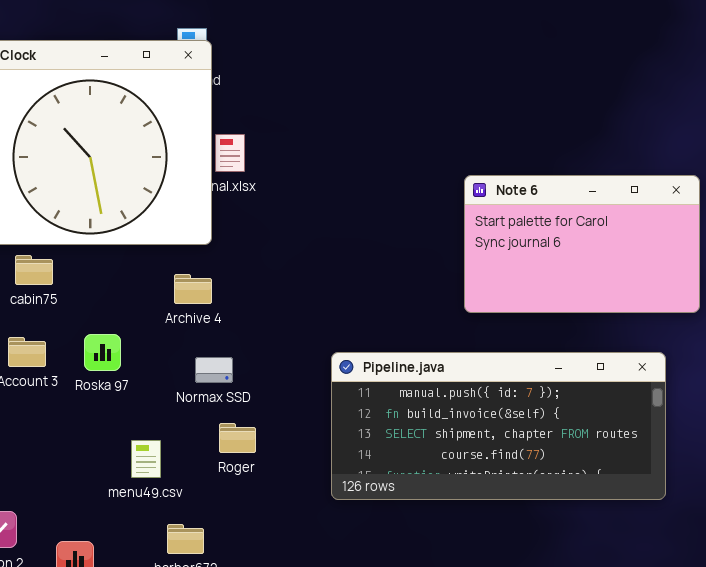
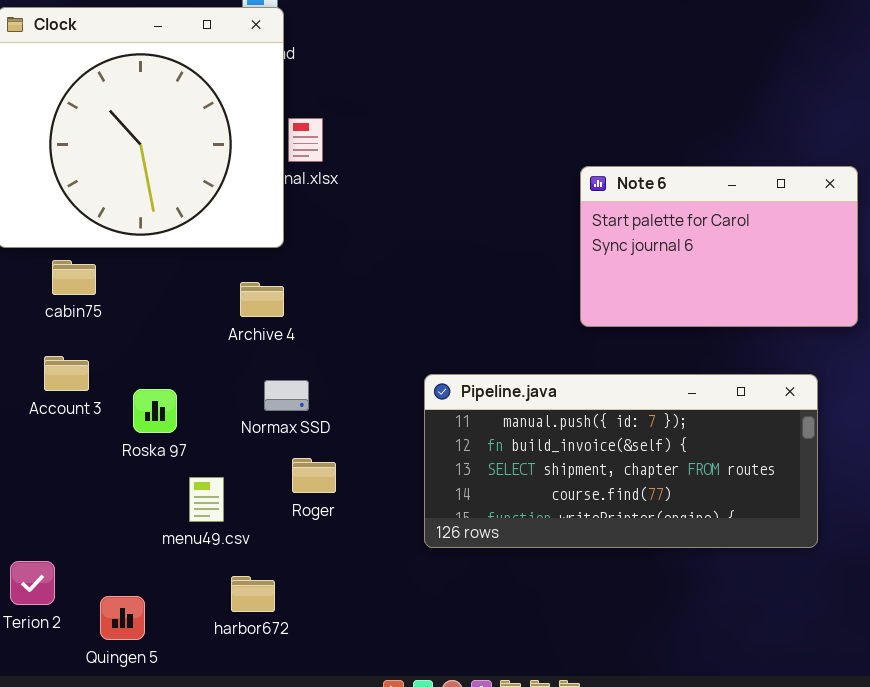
Roska 97: [84,334,121,371] -> [133,389,177,433], moved

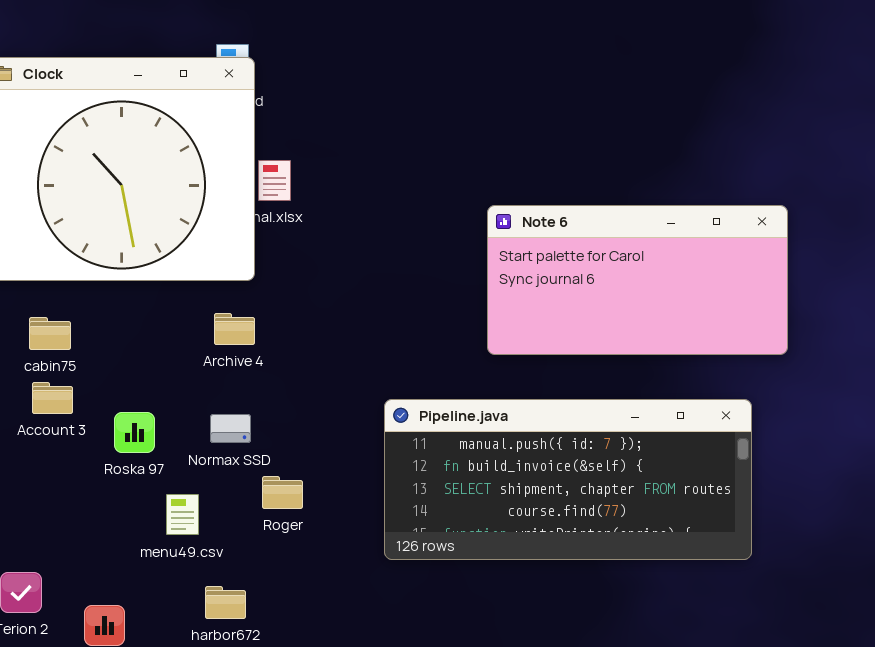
Note 6: [580,166,858,327] -> [487,205,788,355], resized
cabin75: [52,260,96,295] -> [29,317,71,350], moved
Normax SSD: [264,380,309,411] -> [210,414,251,443], moved

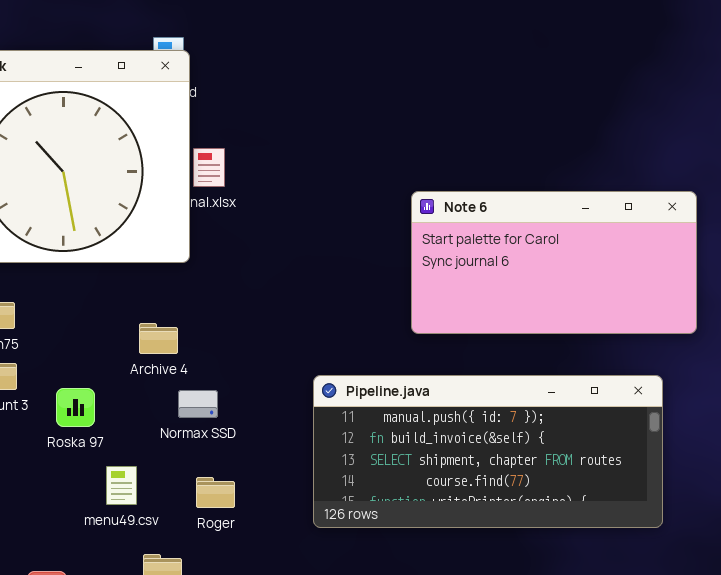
Archive 4: [214,313,255,345] -> [139,323,178,354], moved
Normax SSD: [210,414,251,443] -> [178,390,218,418], moved
Roger: [262,476,303,509] -> [196,477,235,508], moved

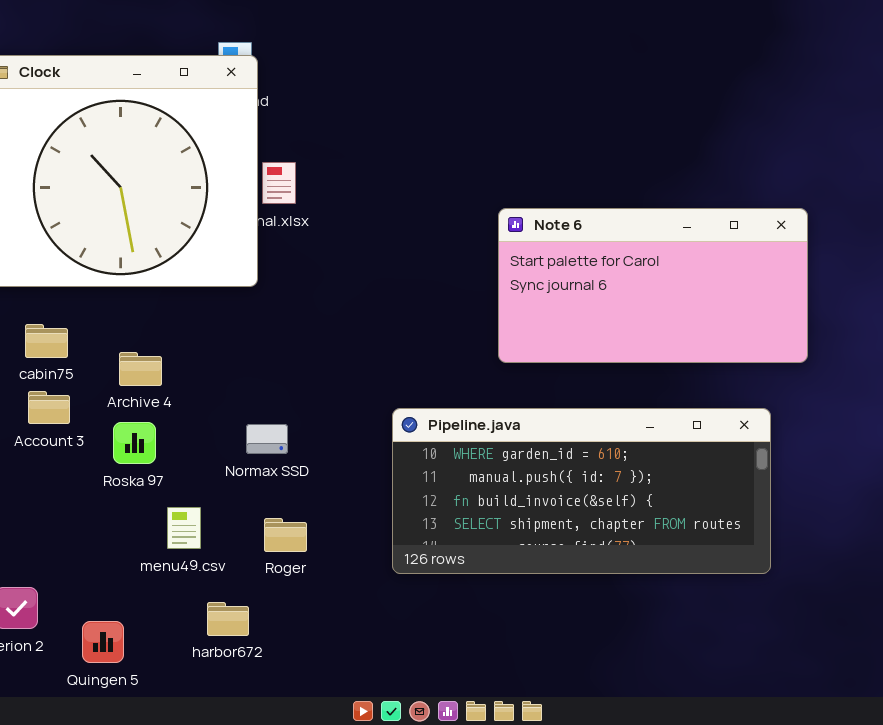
Archive 4: [139,323,178,354] -> [119,352,162,386], moved
Pipeline.java: [313,375,663,528] -> [392,408,771,574], scrolled up 1 row

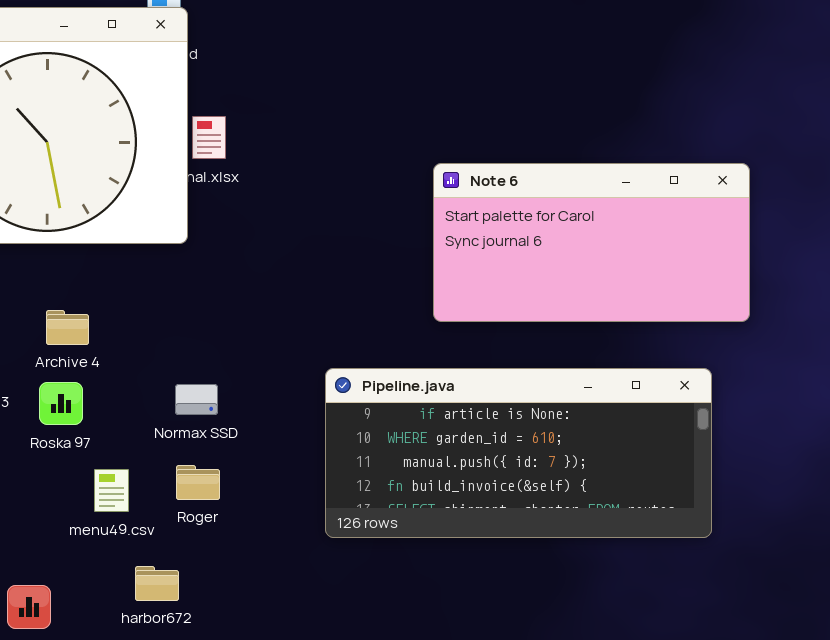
Pipeline.java: [392,408,771,574] -> [325,368,712,538], scrolled up 1 row
Roger: [264,518,307,552] -> [176,465,220,500], moved

